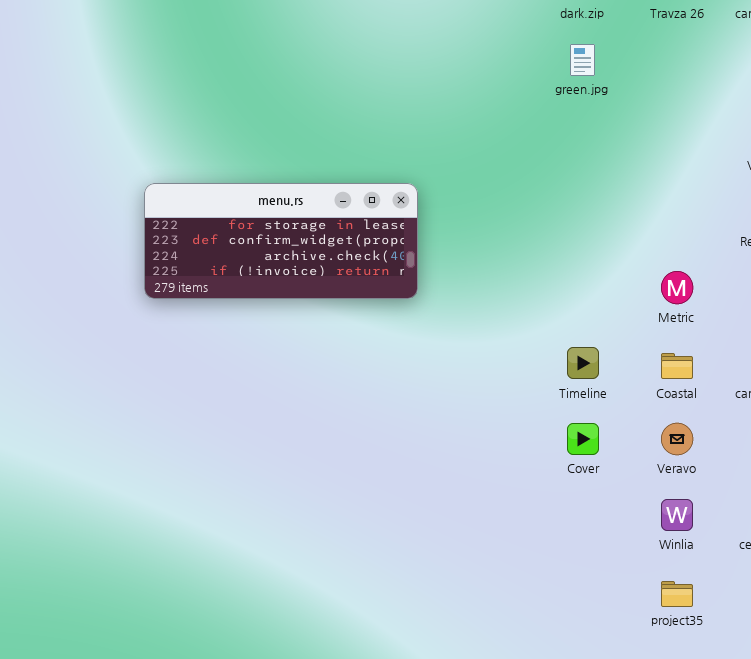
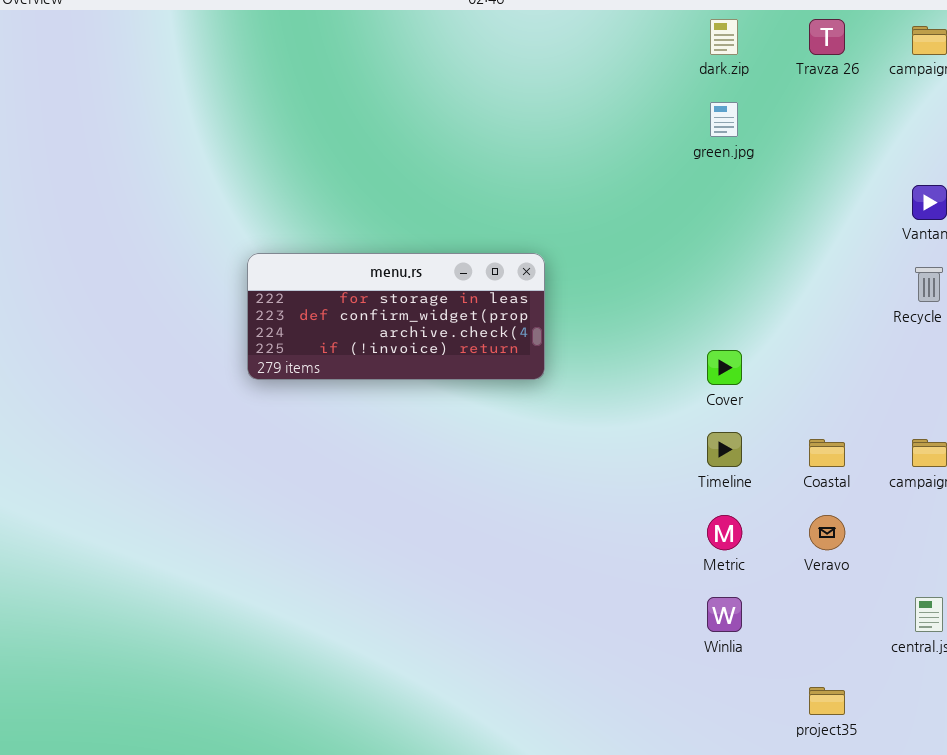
Metric: [661,271,693,304] -> [707,515,742,550], moved
Cover: [567,423,599,455] -> [707,350,742,385], moved
Winlia: [661,499,693,531] -> [707,597,742,632], moved

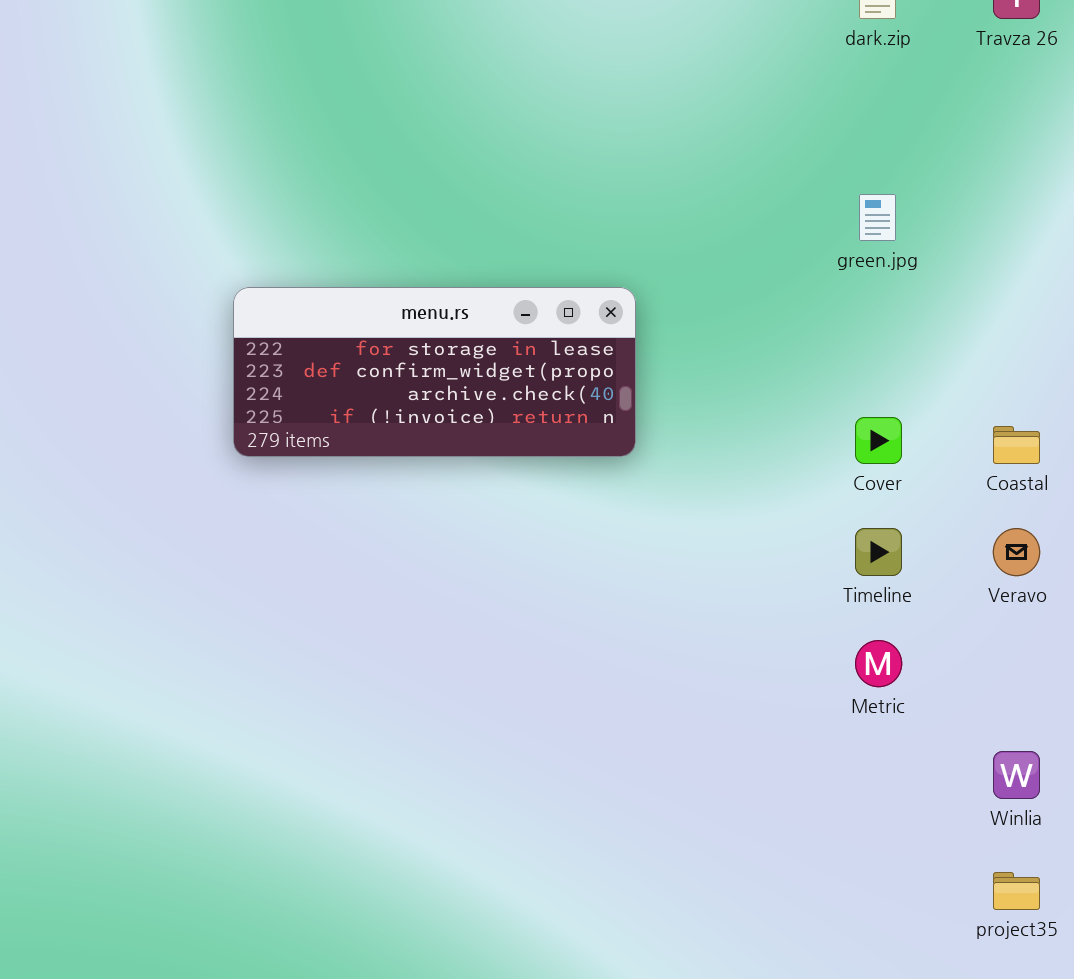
green.jpg: [710,102,738,137] -> [859,194,896,241], moved
Coastal: [809,439,845,467] -> [993,426,1040,464], moved
Veravo: [809,515,845,550] -> [993,528,1040,576], moved
Winlia: [707,597,742,632] -> [993,751,1040,799], moved

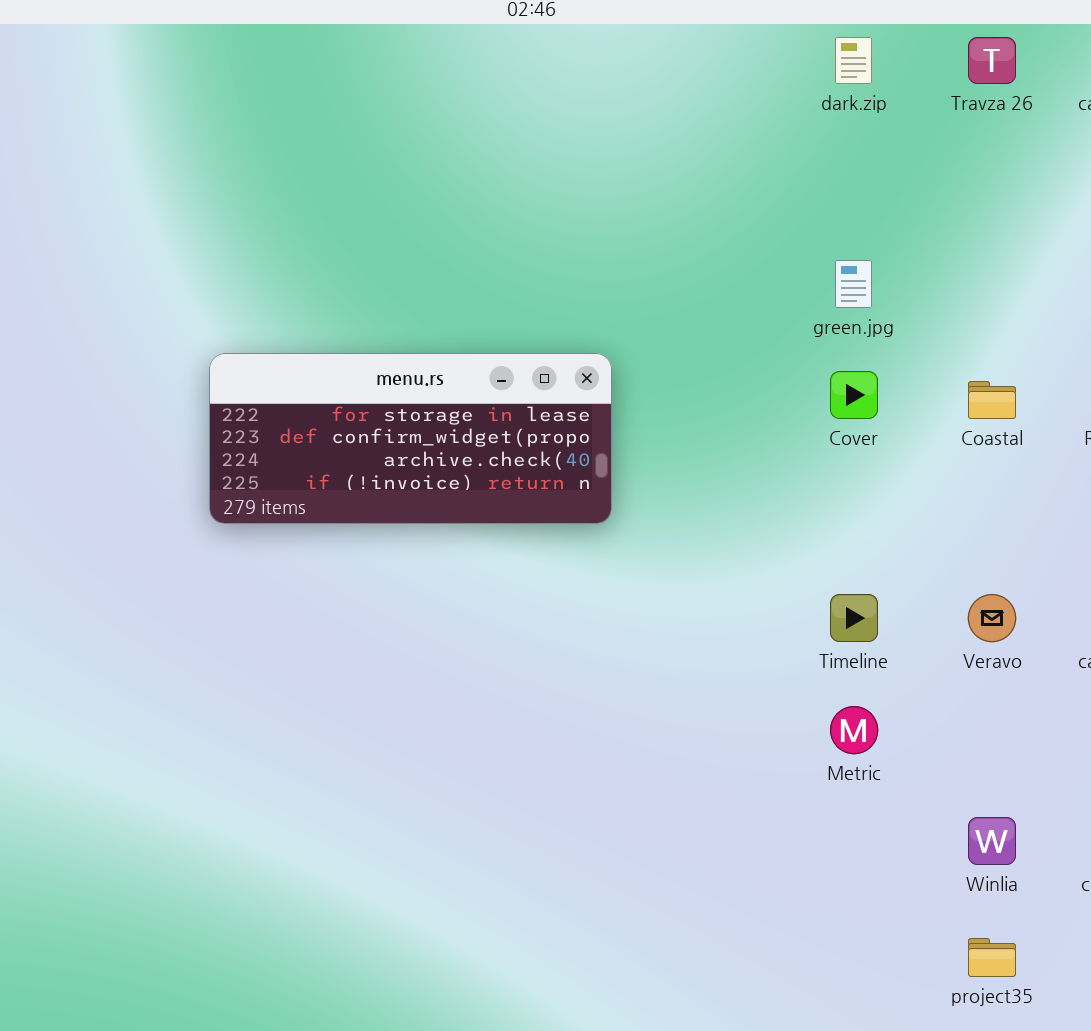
Cover: [855,417,902,464] -> [830,371,878,419], moved
Coastal: [993,426,1040,464] -> [968,381,1016,419], moved

